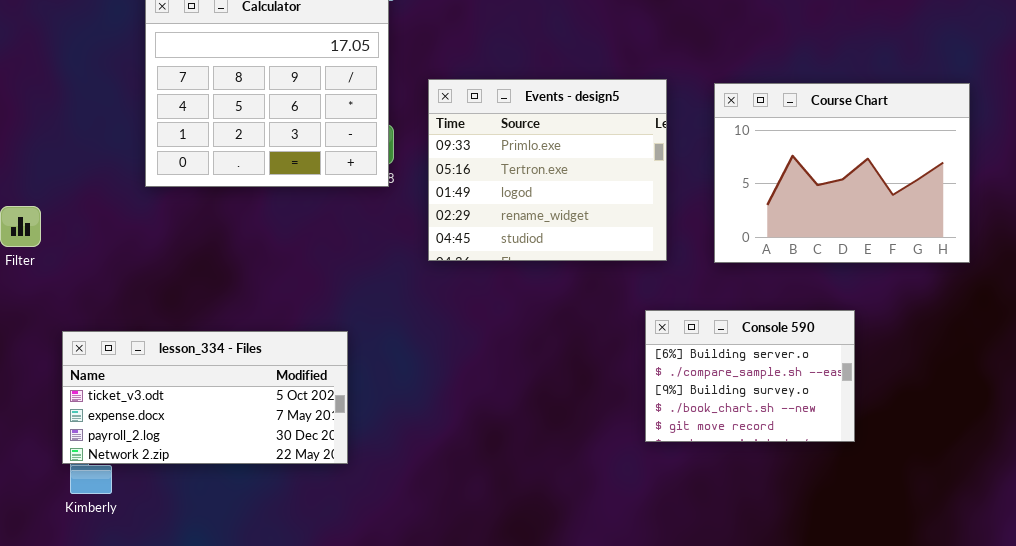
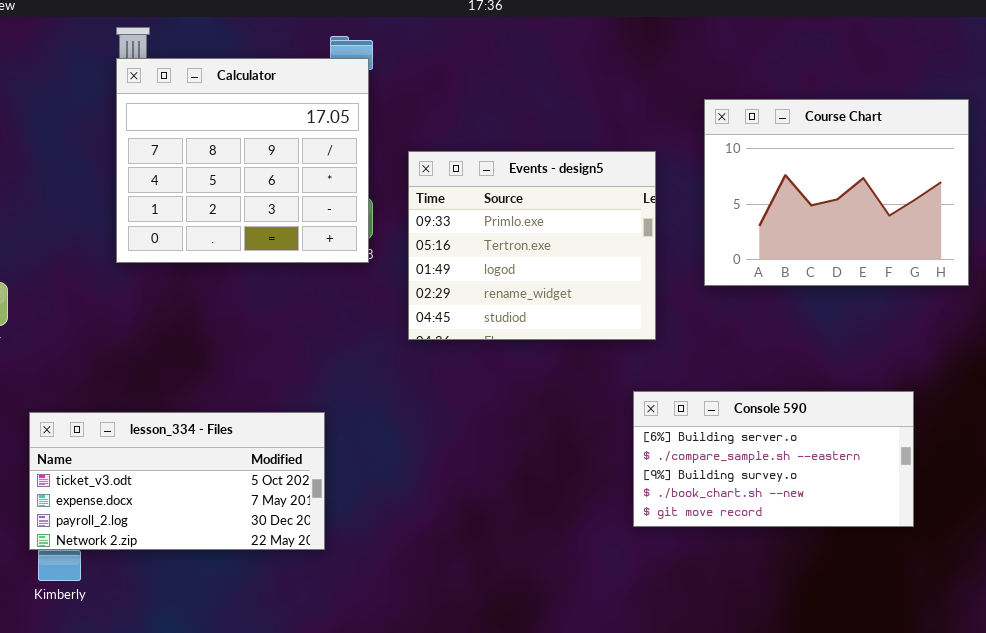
Course Chart: [714,83,970,263] -> [704,99,969,286], moved
Console 590: [645,310,855,442] -> [633,391,914,527], resized

